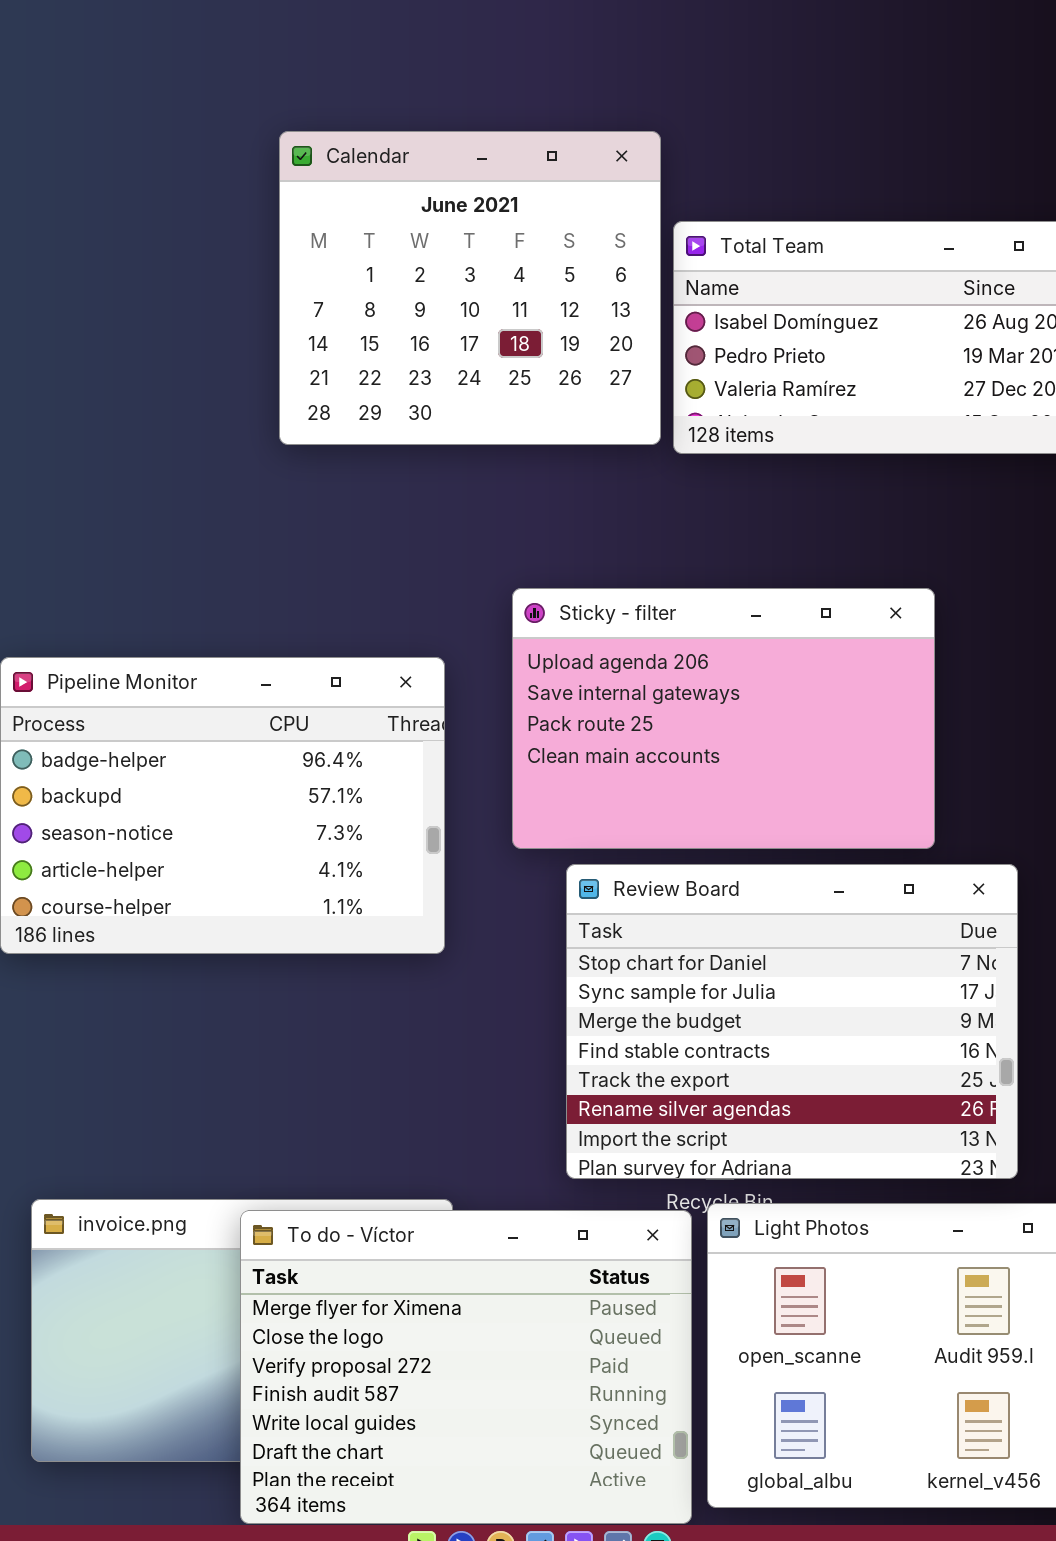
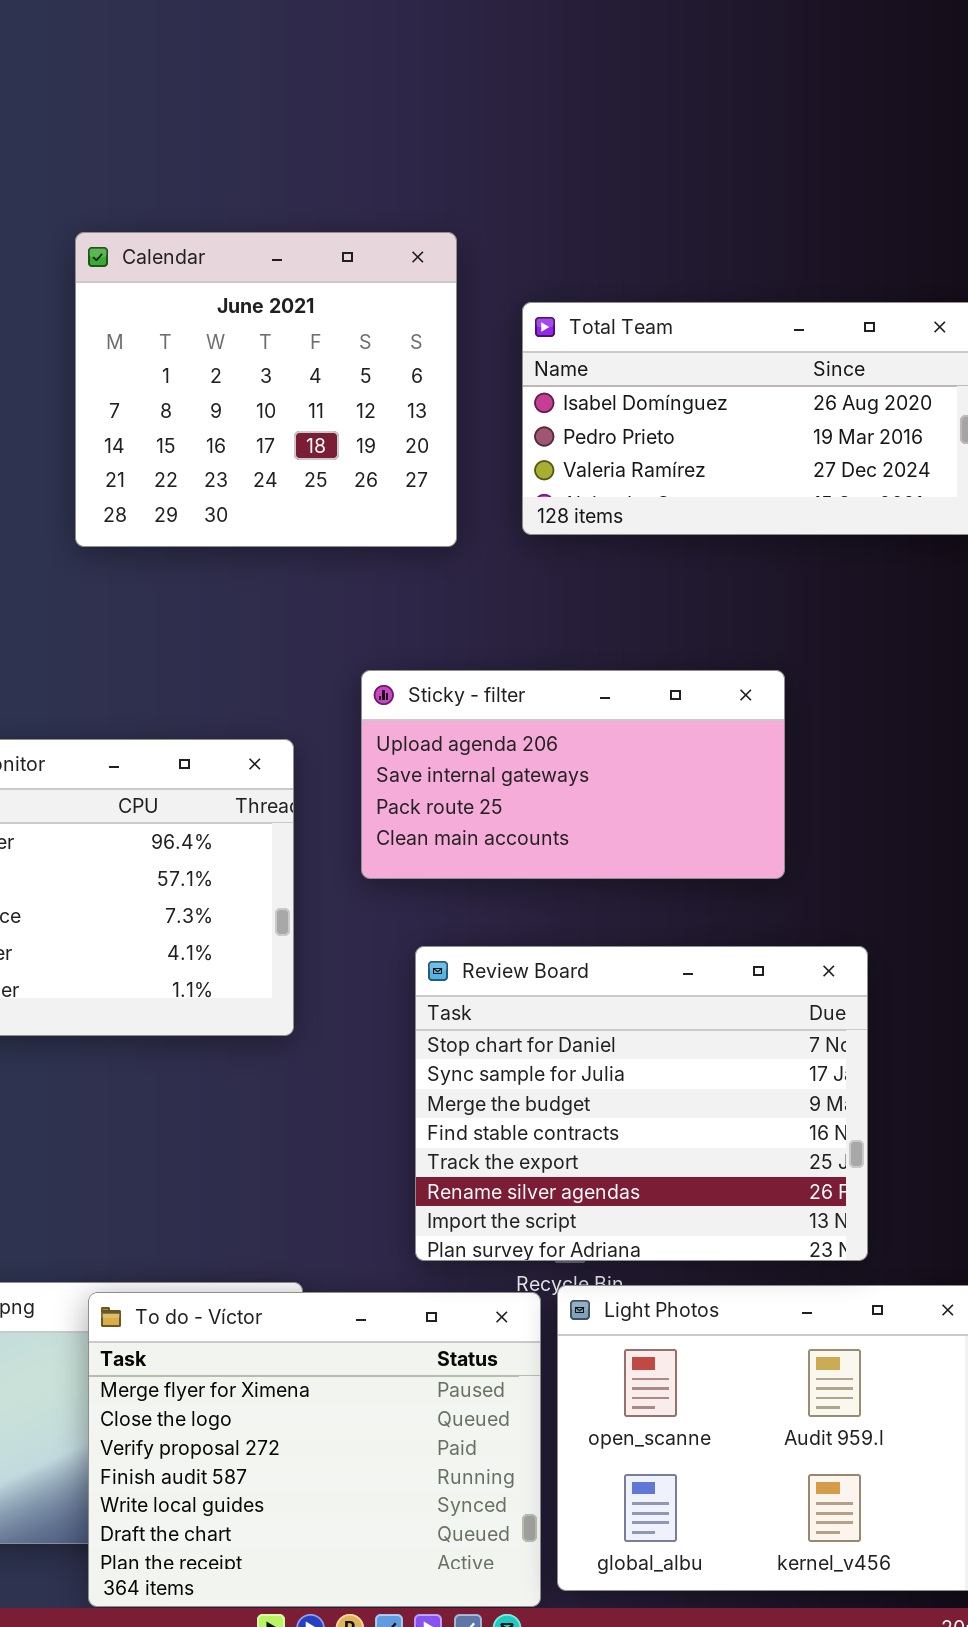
Calendar: [279,131,661,445] -> [75,232,457,547], moved
Sticky - filter: [512,588,935,849] -> [361,670,785,879], resized

